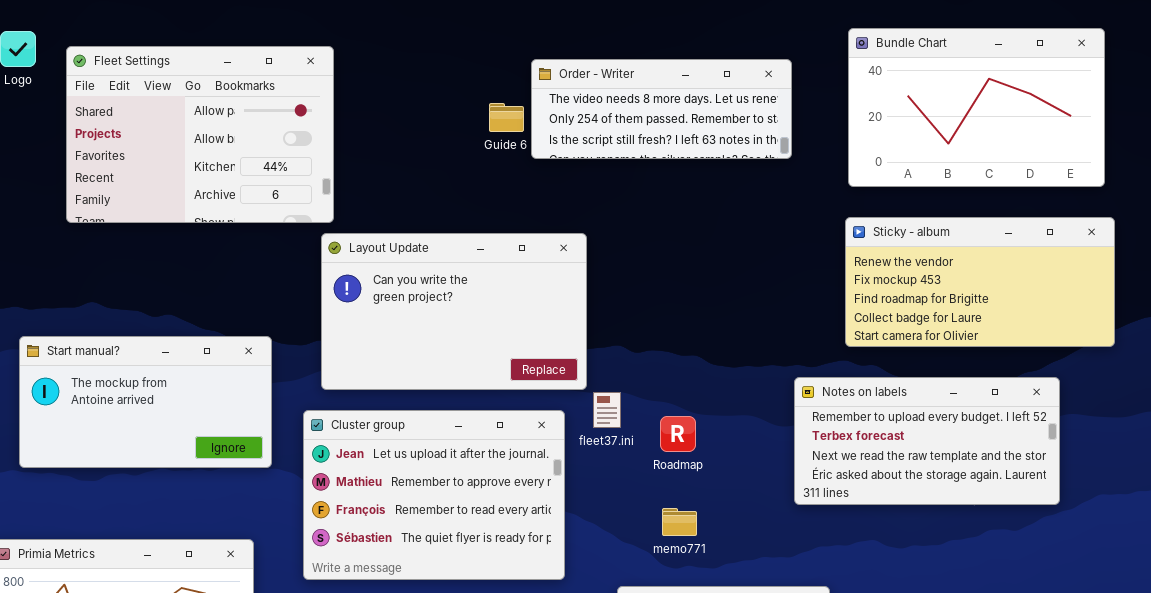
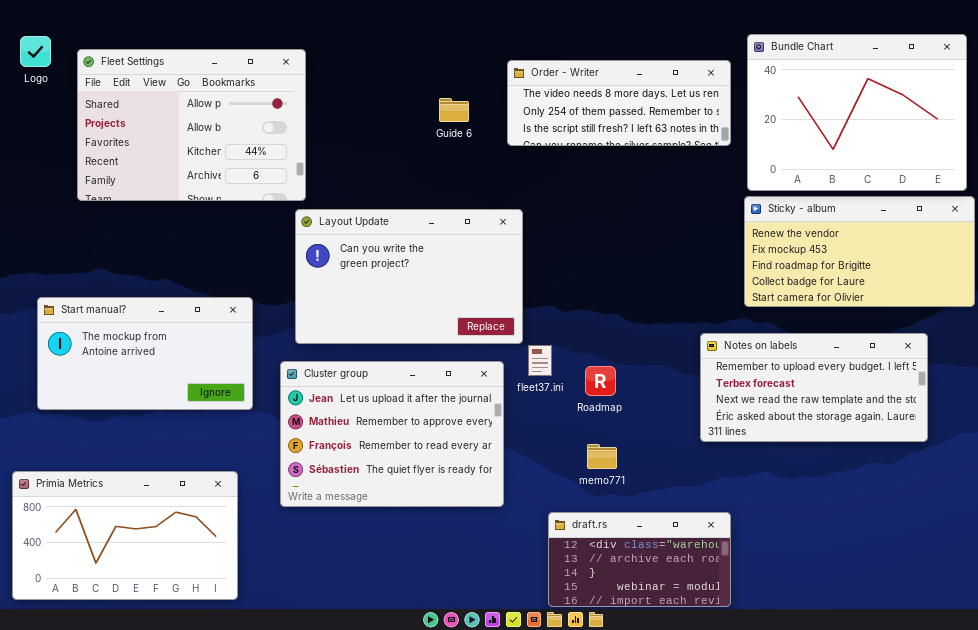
Bundle Chart: [848,28,1105,187] -> [747,34,967,191], resized
Order - Writer: [531,59,792,159] -> [507,60,731,146], moved

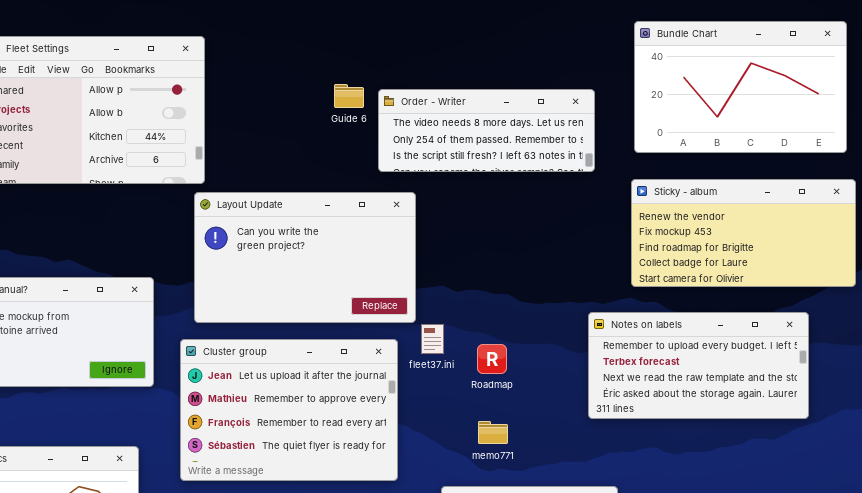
Bundle Chart: [747,34,967,191] -> [634,21,847,153], resized
Order - Writer: [507,60,731,146] -> [378,89,595,172], moved

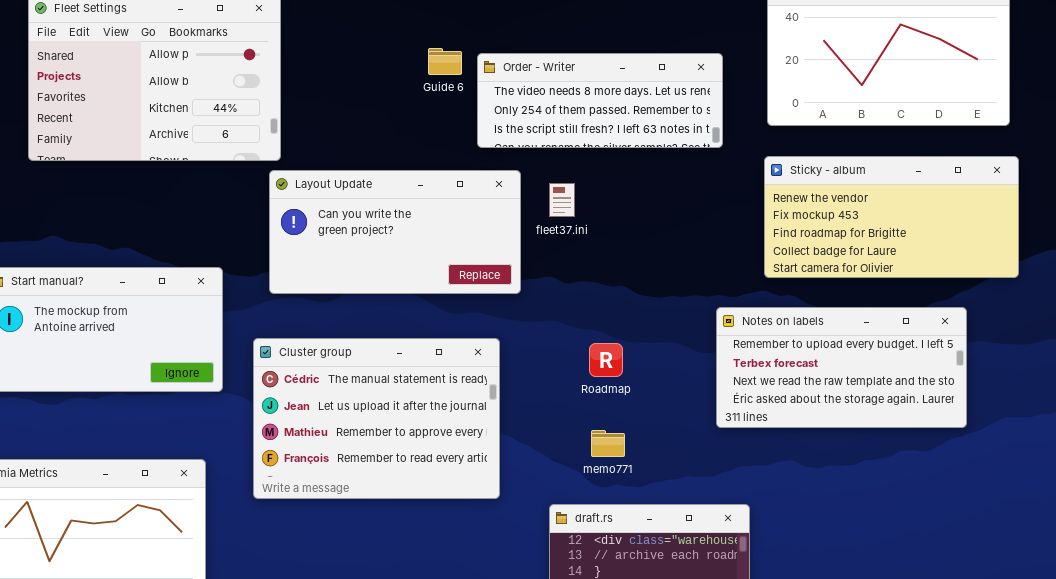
Layout Update: [194,192,416,323] -> [269,170,521,294], resized
fleet37.ini: [421,324,444,354] -> [549,183,575,217], moved
Cluster group: [180,339,398,481] -> [253,338,500,499], scrolled up 1 row

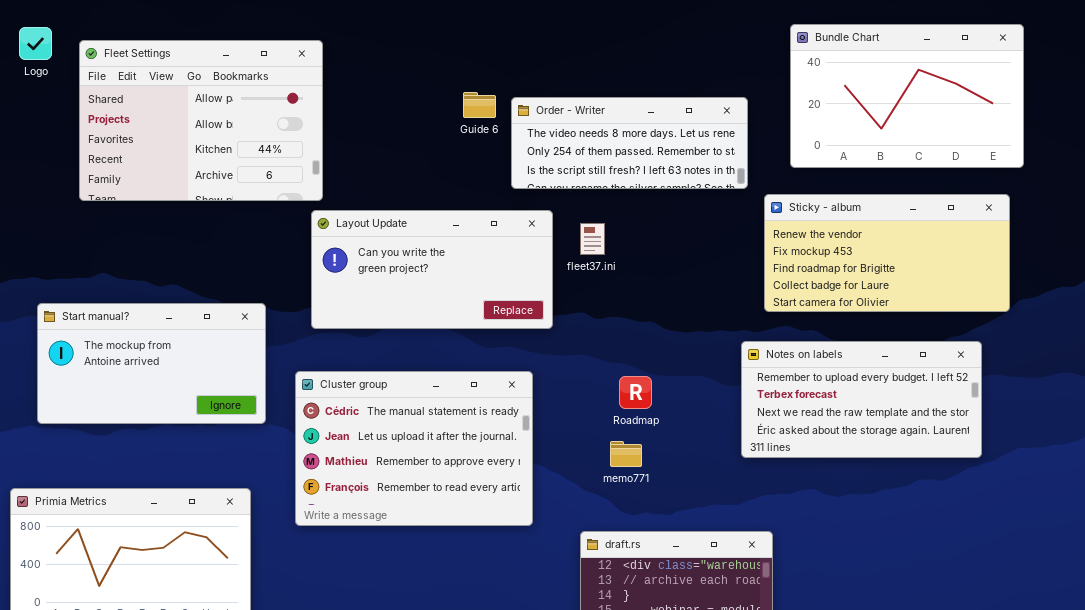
Sticky - album: [764,156,1019,278] -> [764,194,1010,312], moved
memo771: [591,430,625,457] -> [610,441,642,467], moved

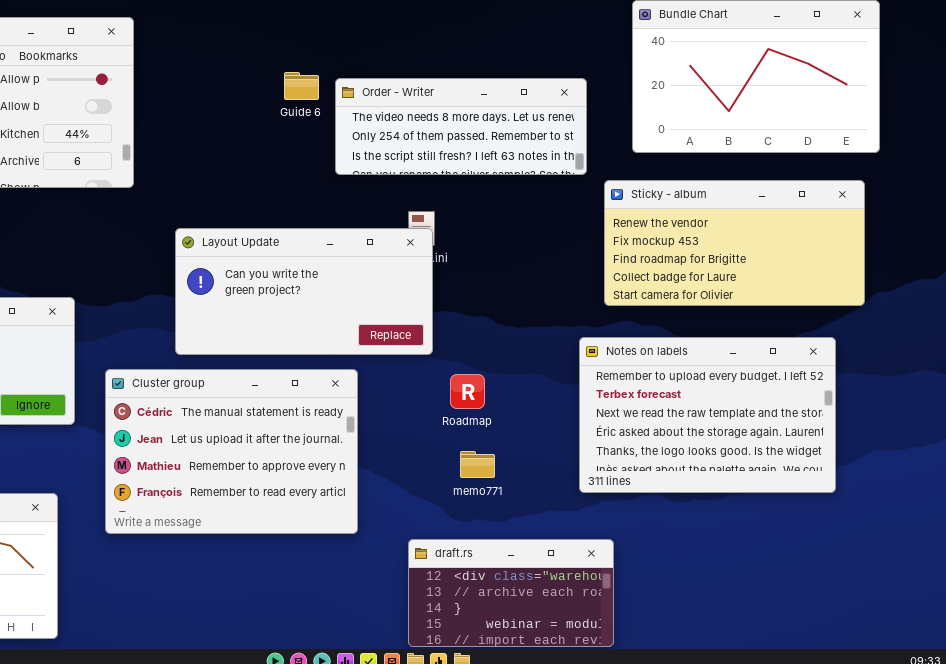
Layout Update: [311,210,553,329] -> [175,228,433,355], moved
Notes on labels: [741,341,982,458] -> [579,337,836,493], resized
memo771: [610,441,642,467] -> [460,451,495,478], moved

